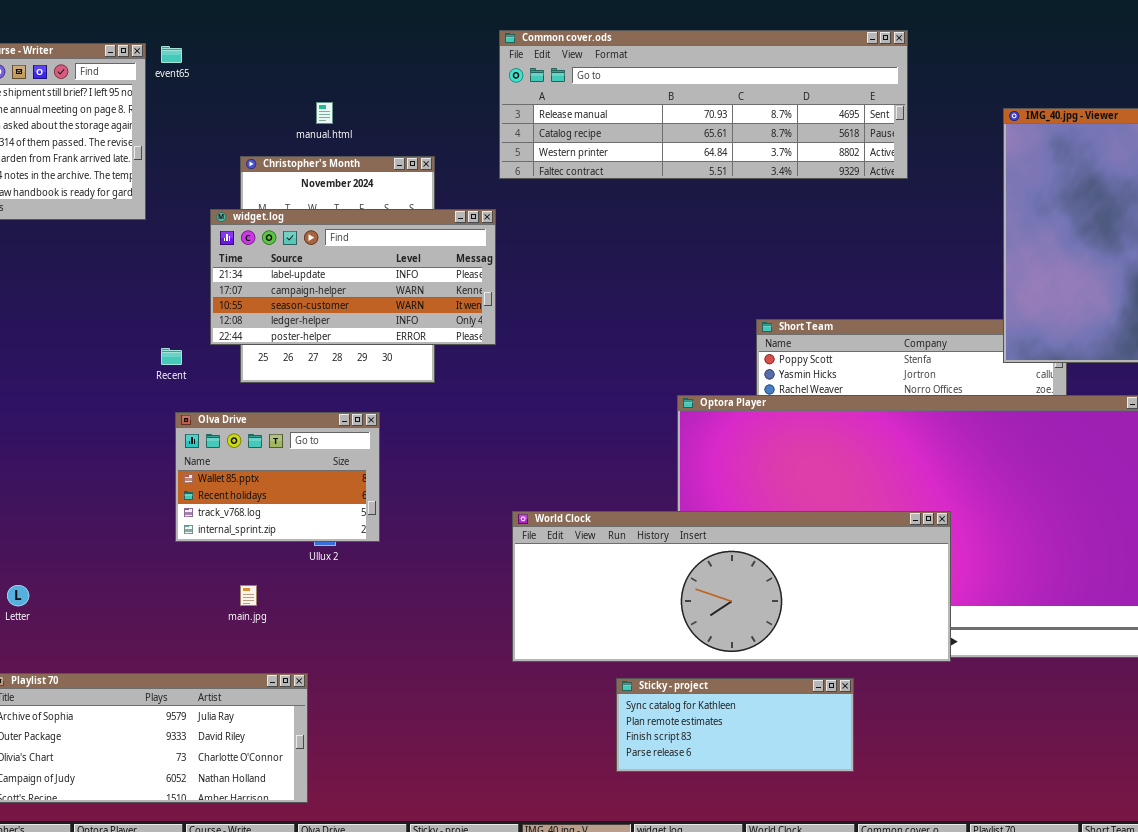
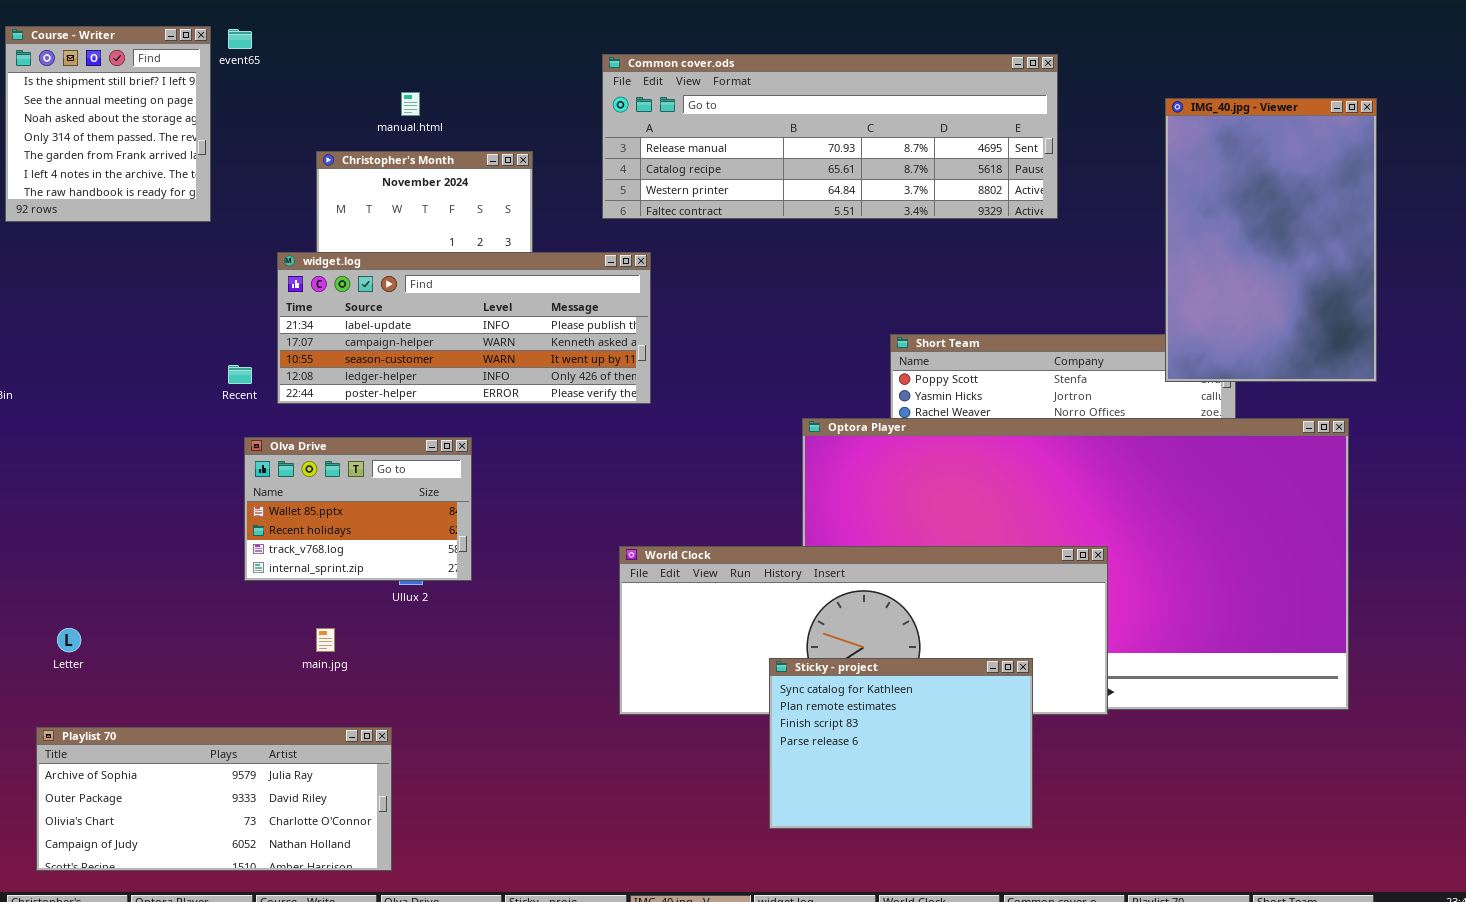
Common cover.ods: [499,30,908,179] -> [602,54,1058,219], moved
widget.log: [210,209,496,345] -> [277,252,651,404], moved, resized
Sticky - project: [616,678,854,772] -> [769,658,1033,829], moved, resized

